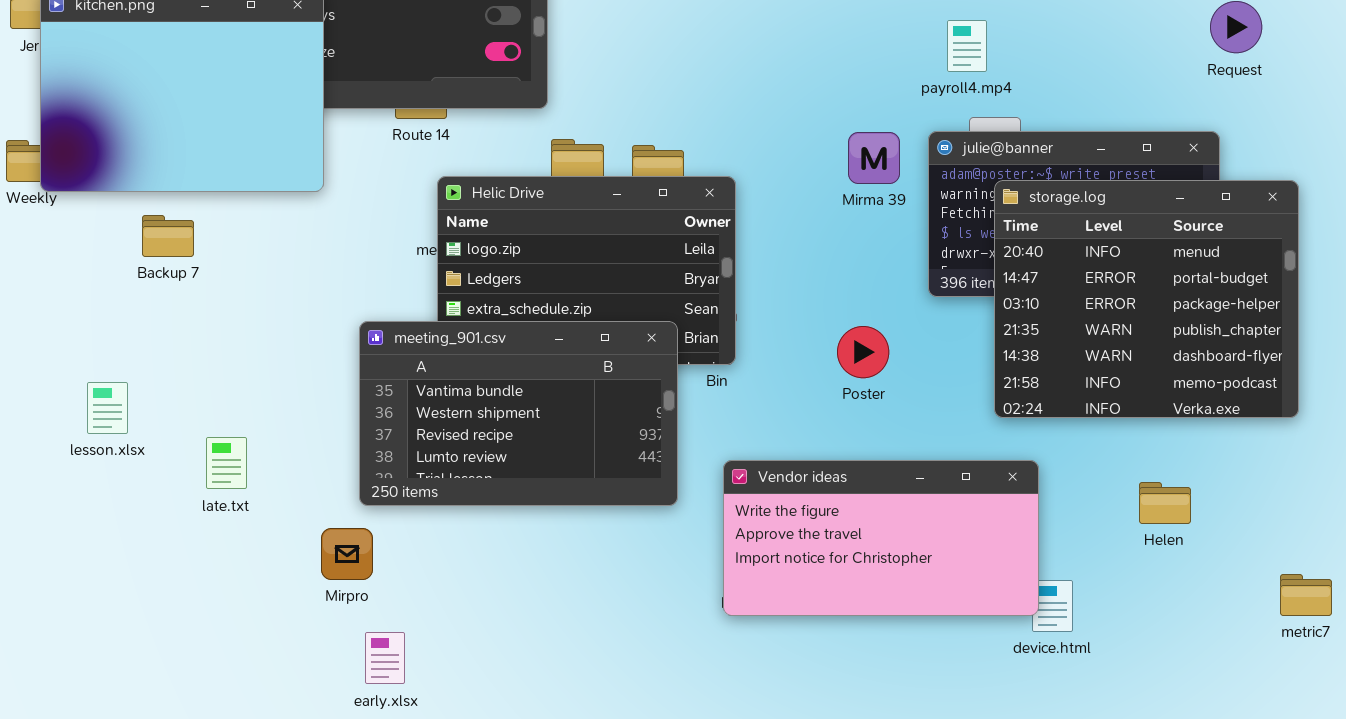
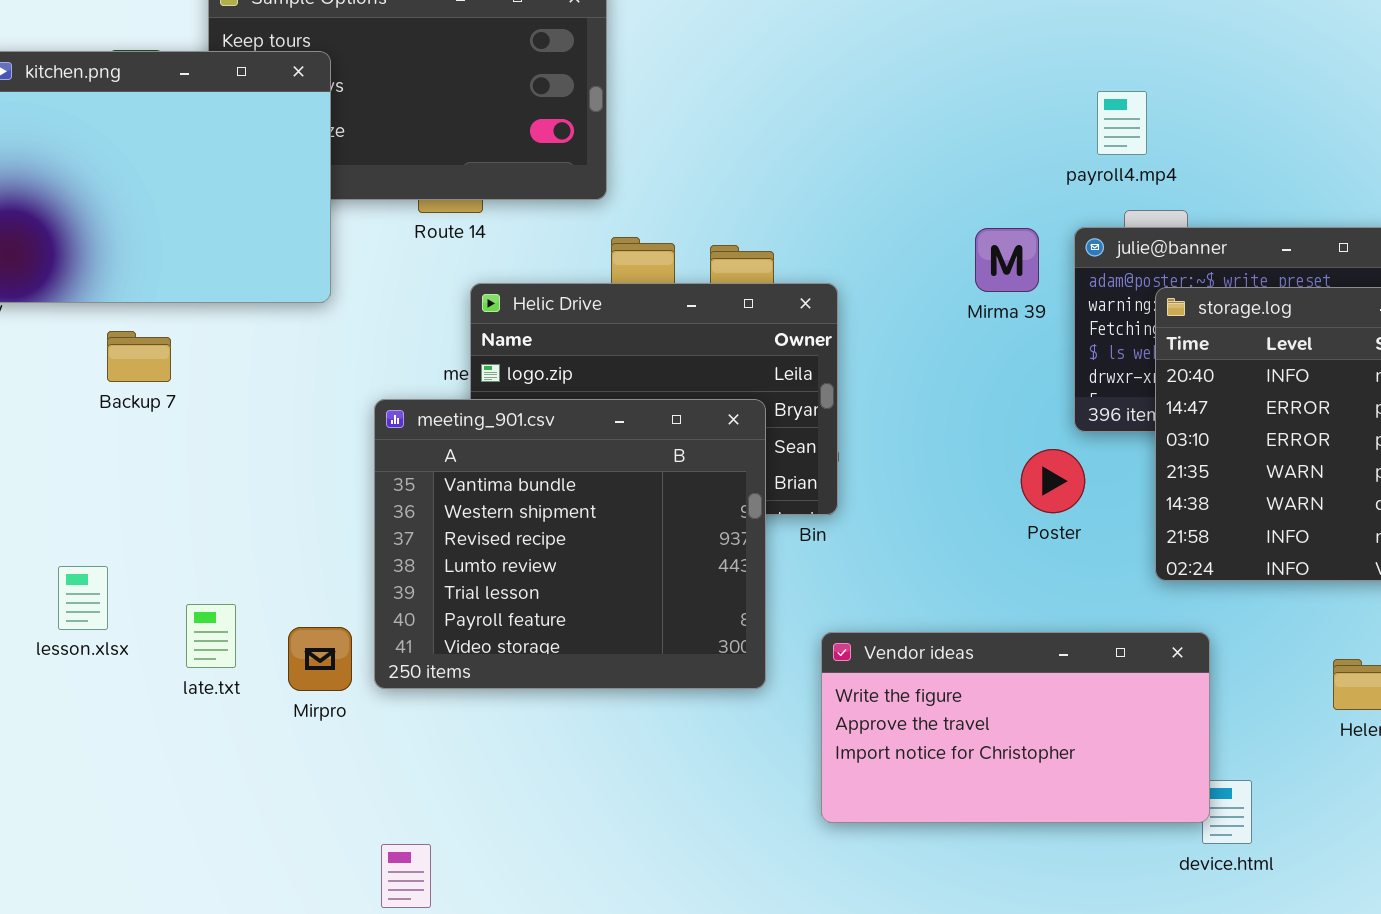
meeting_901.csv: [359,321,678,506] -> [374,399,766,689], resized
Poster: [837,326,889,378] -> [1021,449,1085,513], moved
lesson.xlsx: [87,382,128,434] -> [58,566,108,630], moved
Mirpro: [321,528,373,580] -> [288,627,352,691], moved

